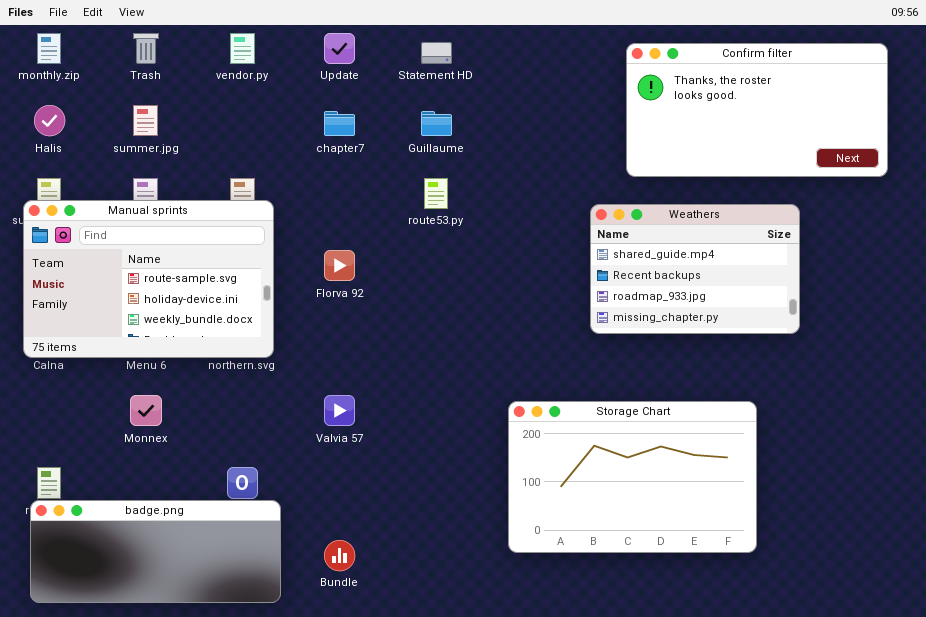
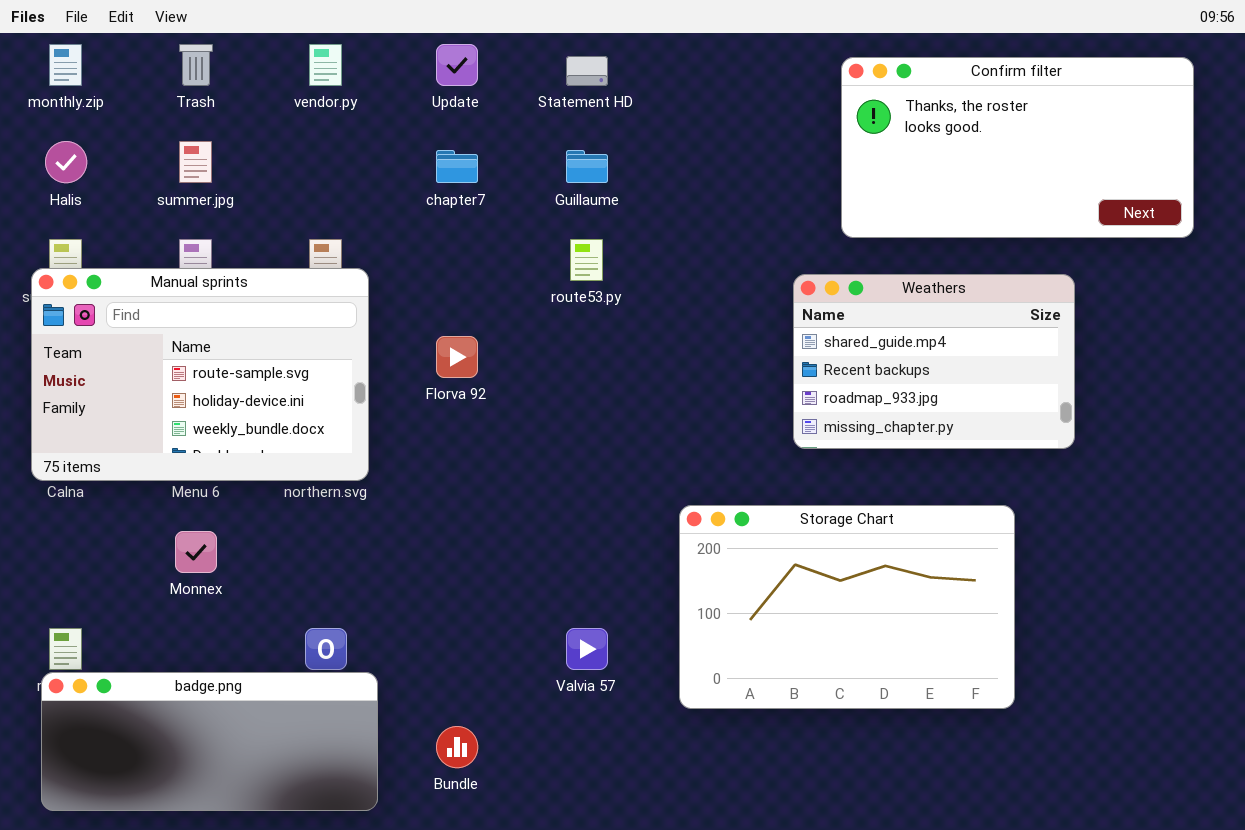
Valvia 57: [324,395,355,426] -> [566,628,608,670], moved
Storage Chart: [508,401,757,553] -> [679,505,1015,709], moved

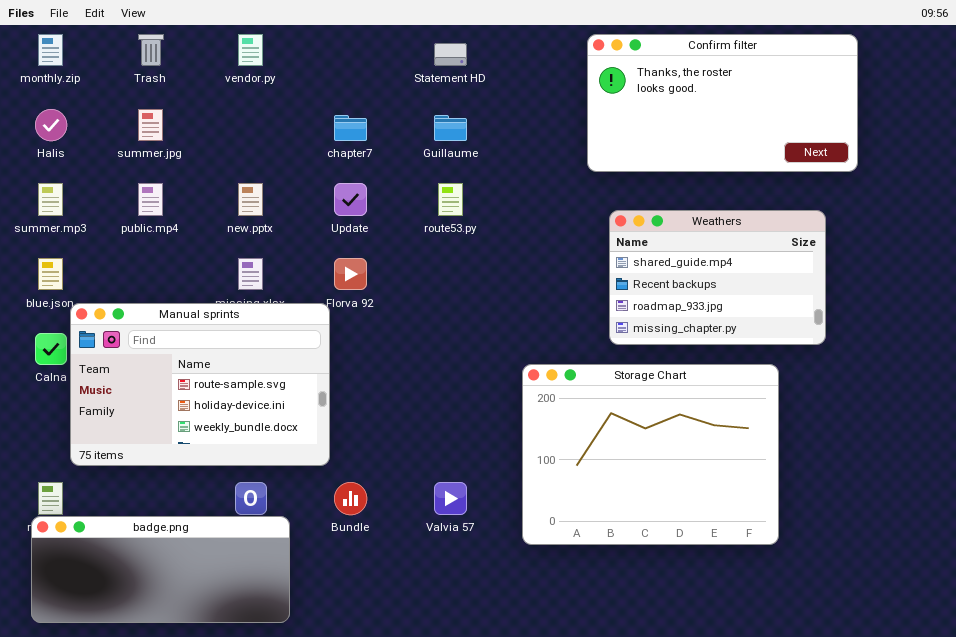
Update: [436,44,478,86] -> [334,183,367,216], moved
Confirm filter: [841,57,1194,238] -> [587,34,858,172], moved
Manual sprints: [31,268,369,481] -> [70,303,330,466], moved
Storage Chart: [679,505,1015,709] -> [522,364,779,545], resized
Bundle: [436,726,478,768] -> [334,482,367,515], moved

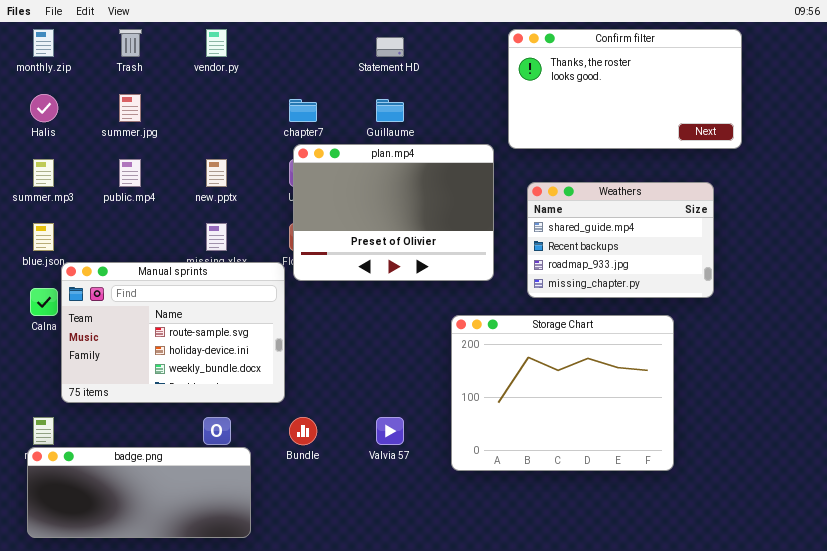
plan.mp4: none -> [293,144,494,281], opened

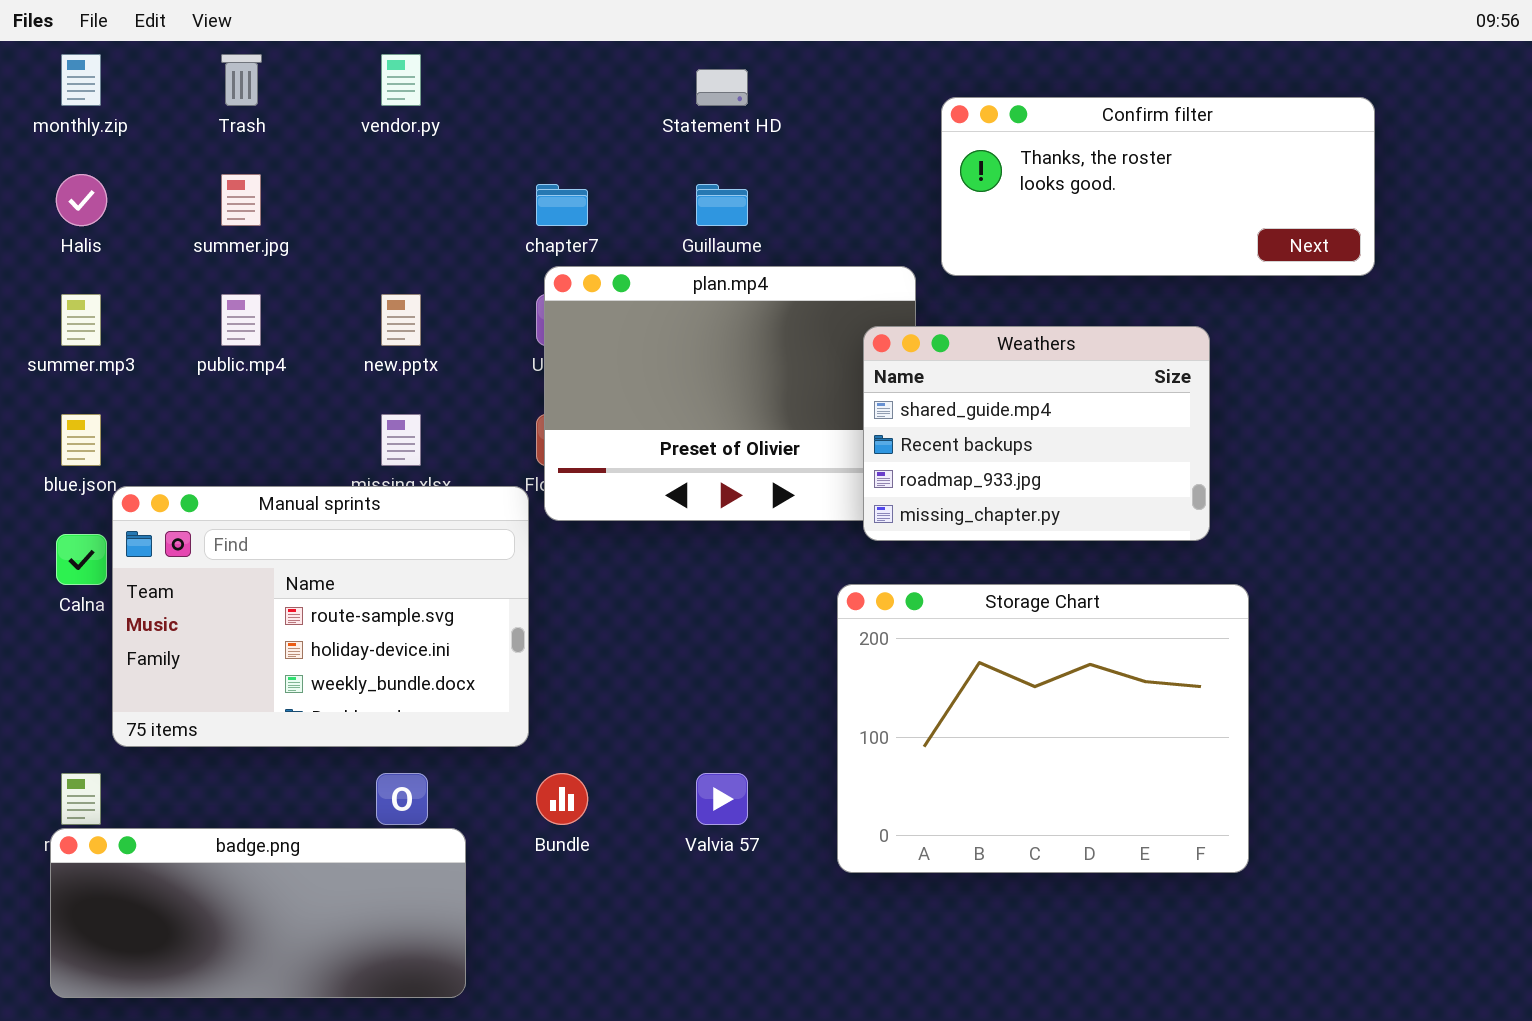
Confirm filter: [508,29,742,149] -> [941,97,1375,276], resized
Weathers: [527,182,714,298] -> [863,326,1210,541], moved

